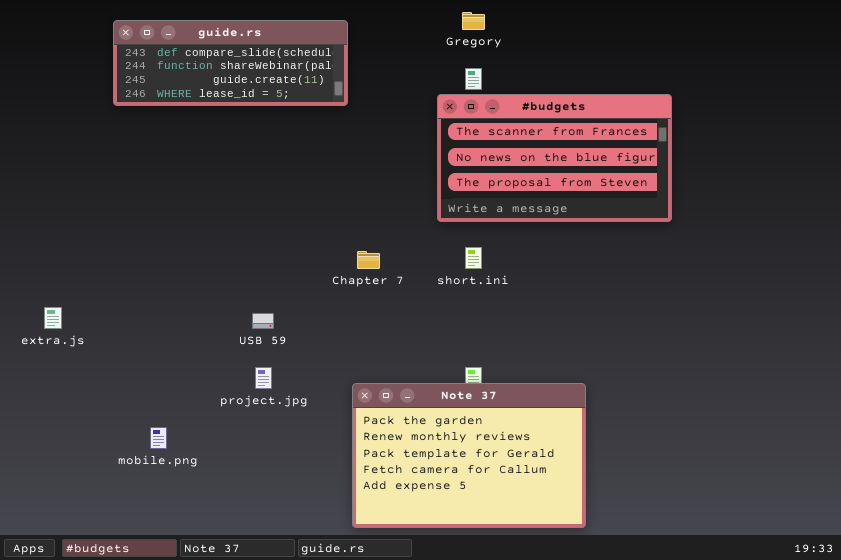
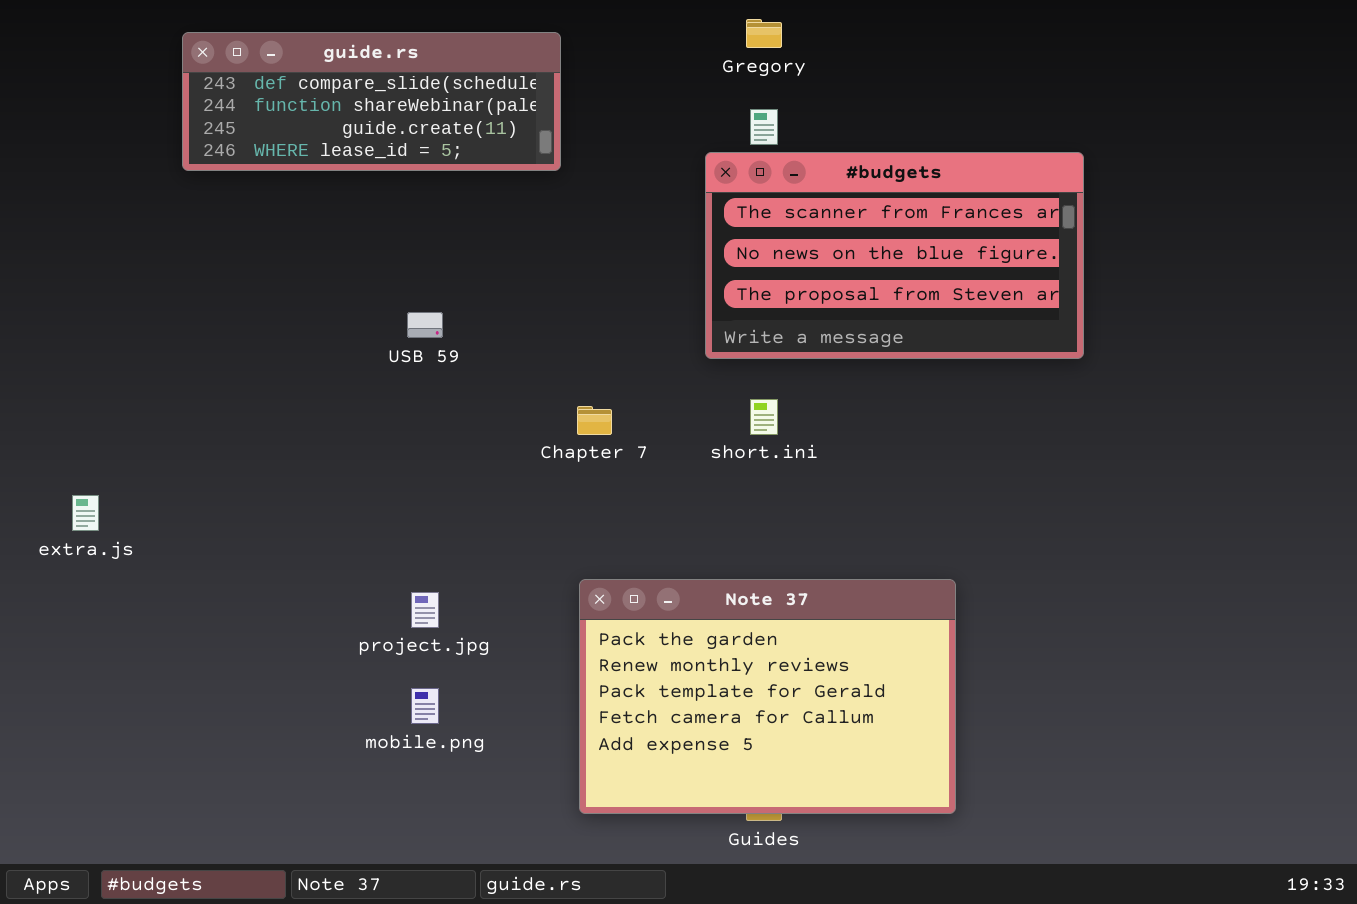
USB 59: [252,313,274,329] -> [407,312,443,338], moved
Note 37: [352,383,586,528] -> [579,579,956,814], moved
mobile.png: [150,427,167,449] -> [411,688,439,724], moved

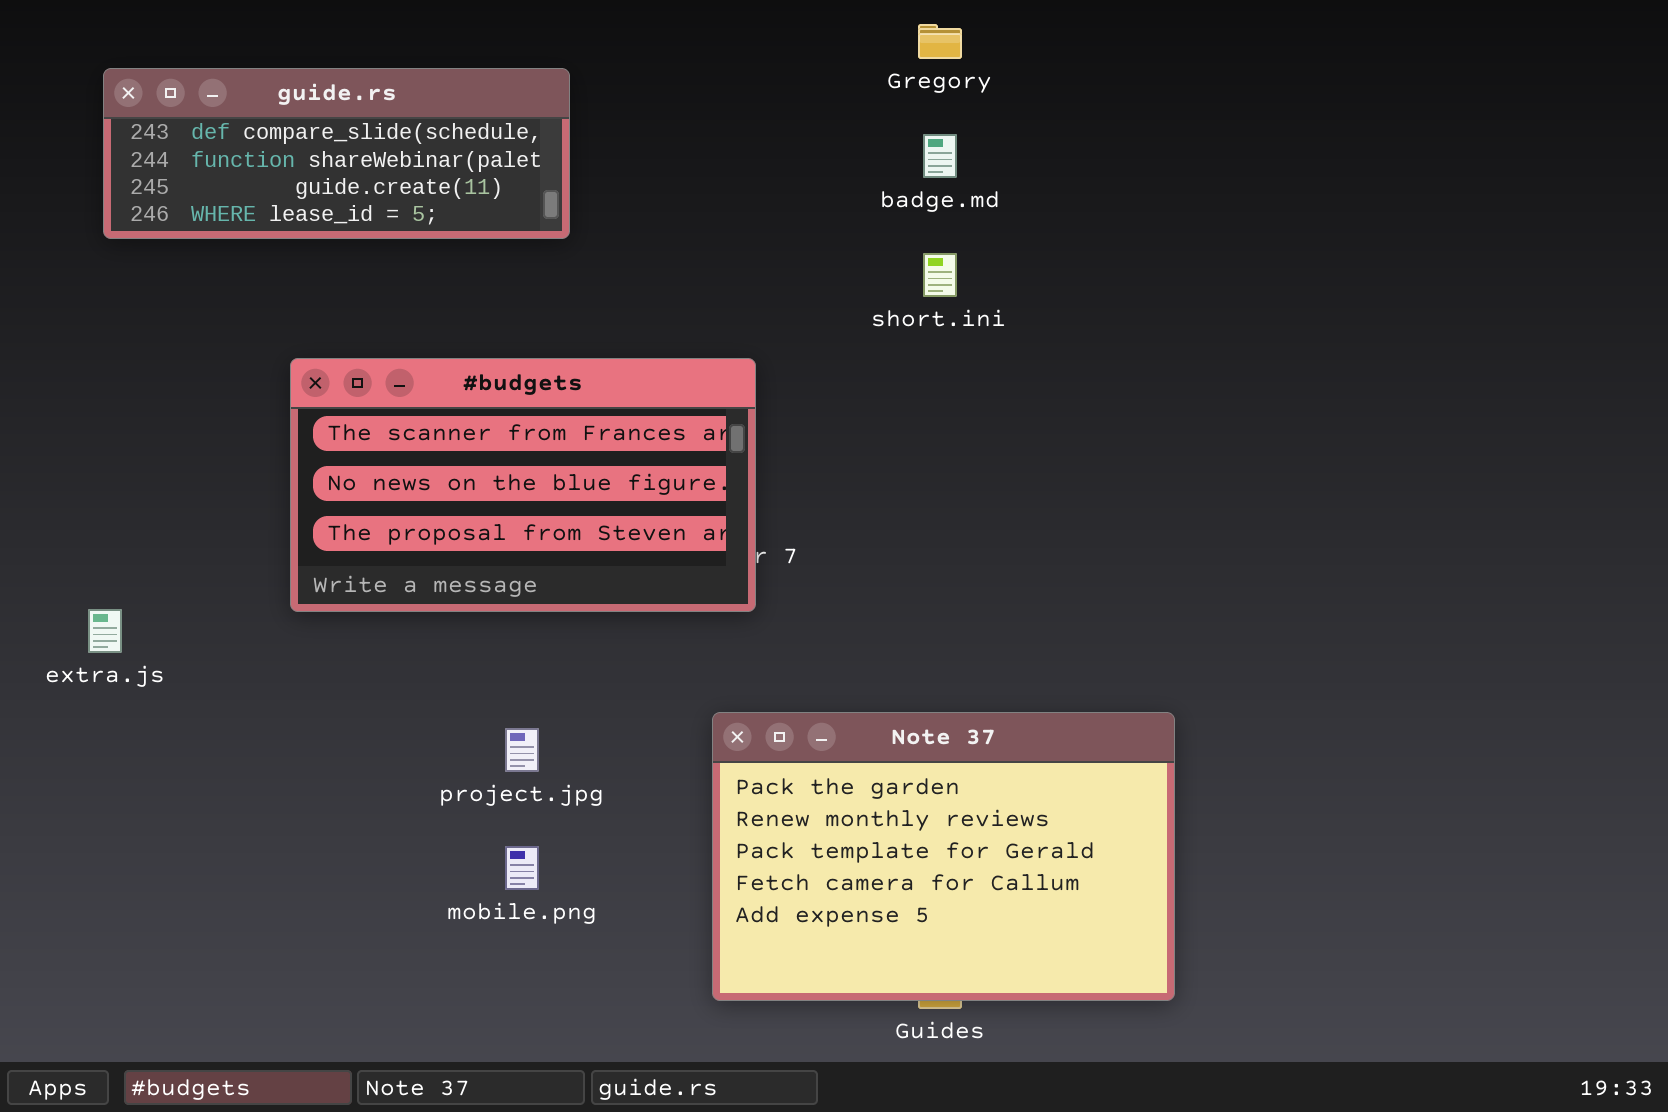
guide.rs: [182,32,561,171] -> [103,68,570,239], moved
#budgets: [705,152,1084,359] -> [290,358,756,612], moved
short.ini: [750,399,778,435] -> [923,253,957,297], moved

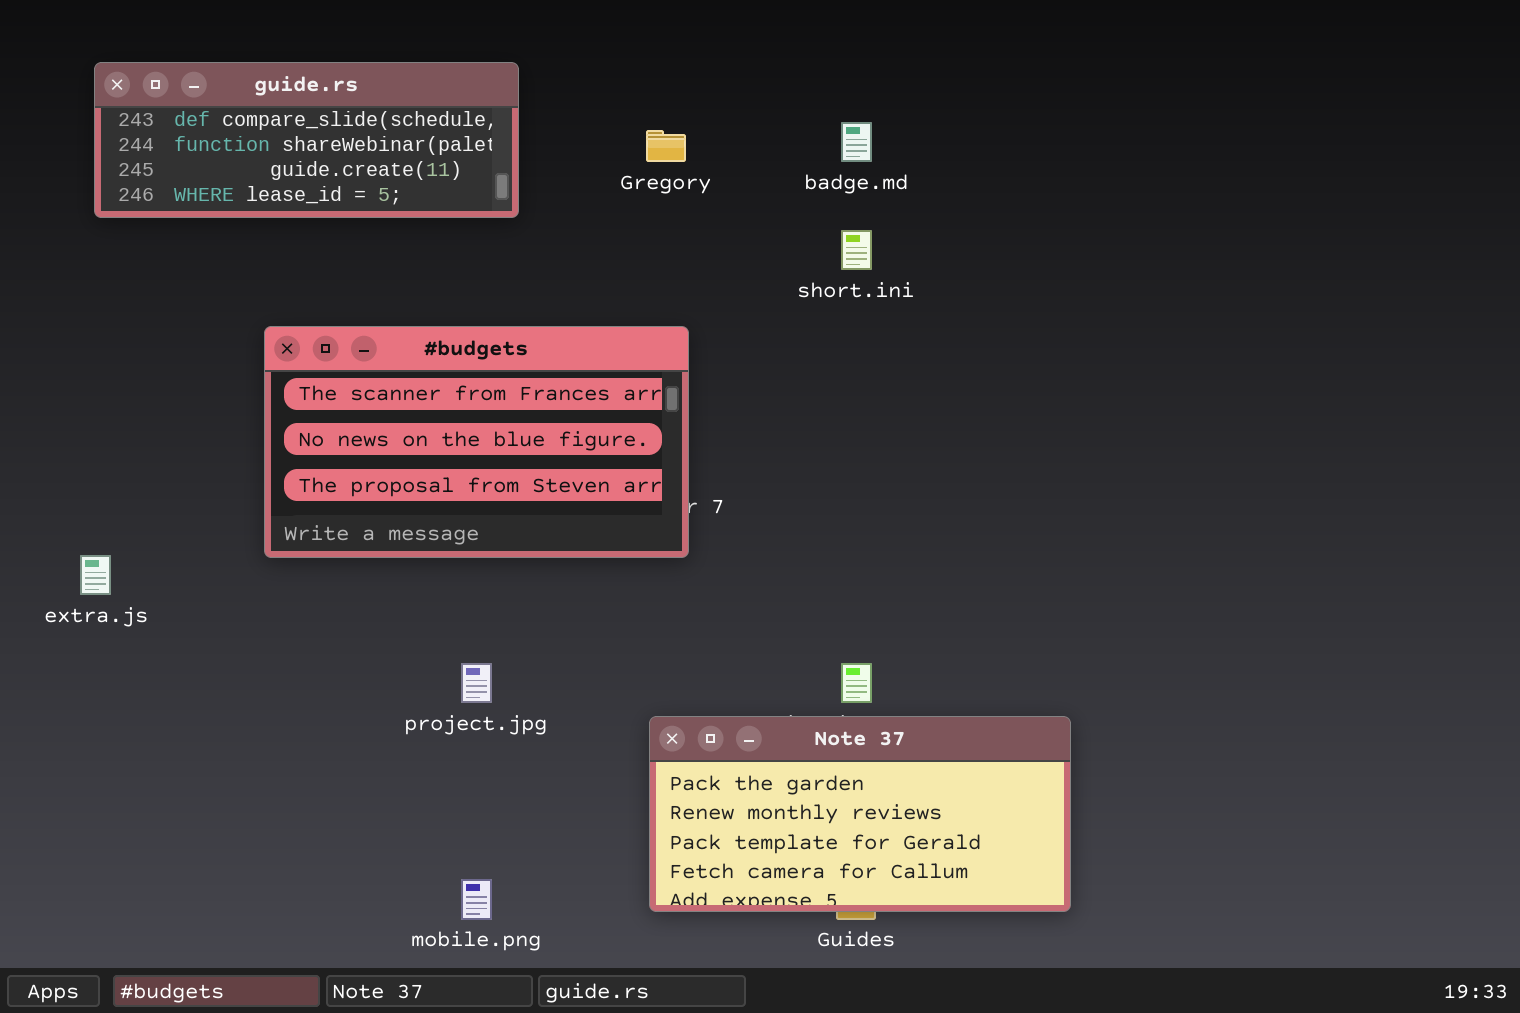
Gregory: [918,24,962,59] -> [646,130,686,162], moved
Note 37: [712,712,1175,1001] -> [649,716,1071,912], resized
mobile.png: [505,846,539,890] -> [461,879,492,920], moved

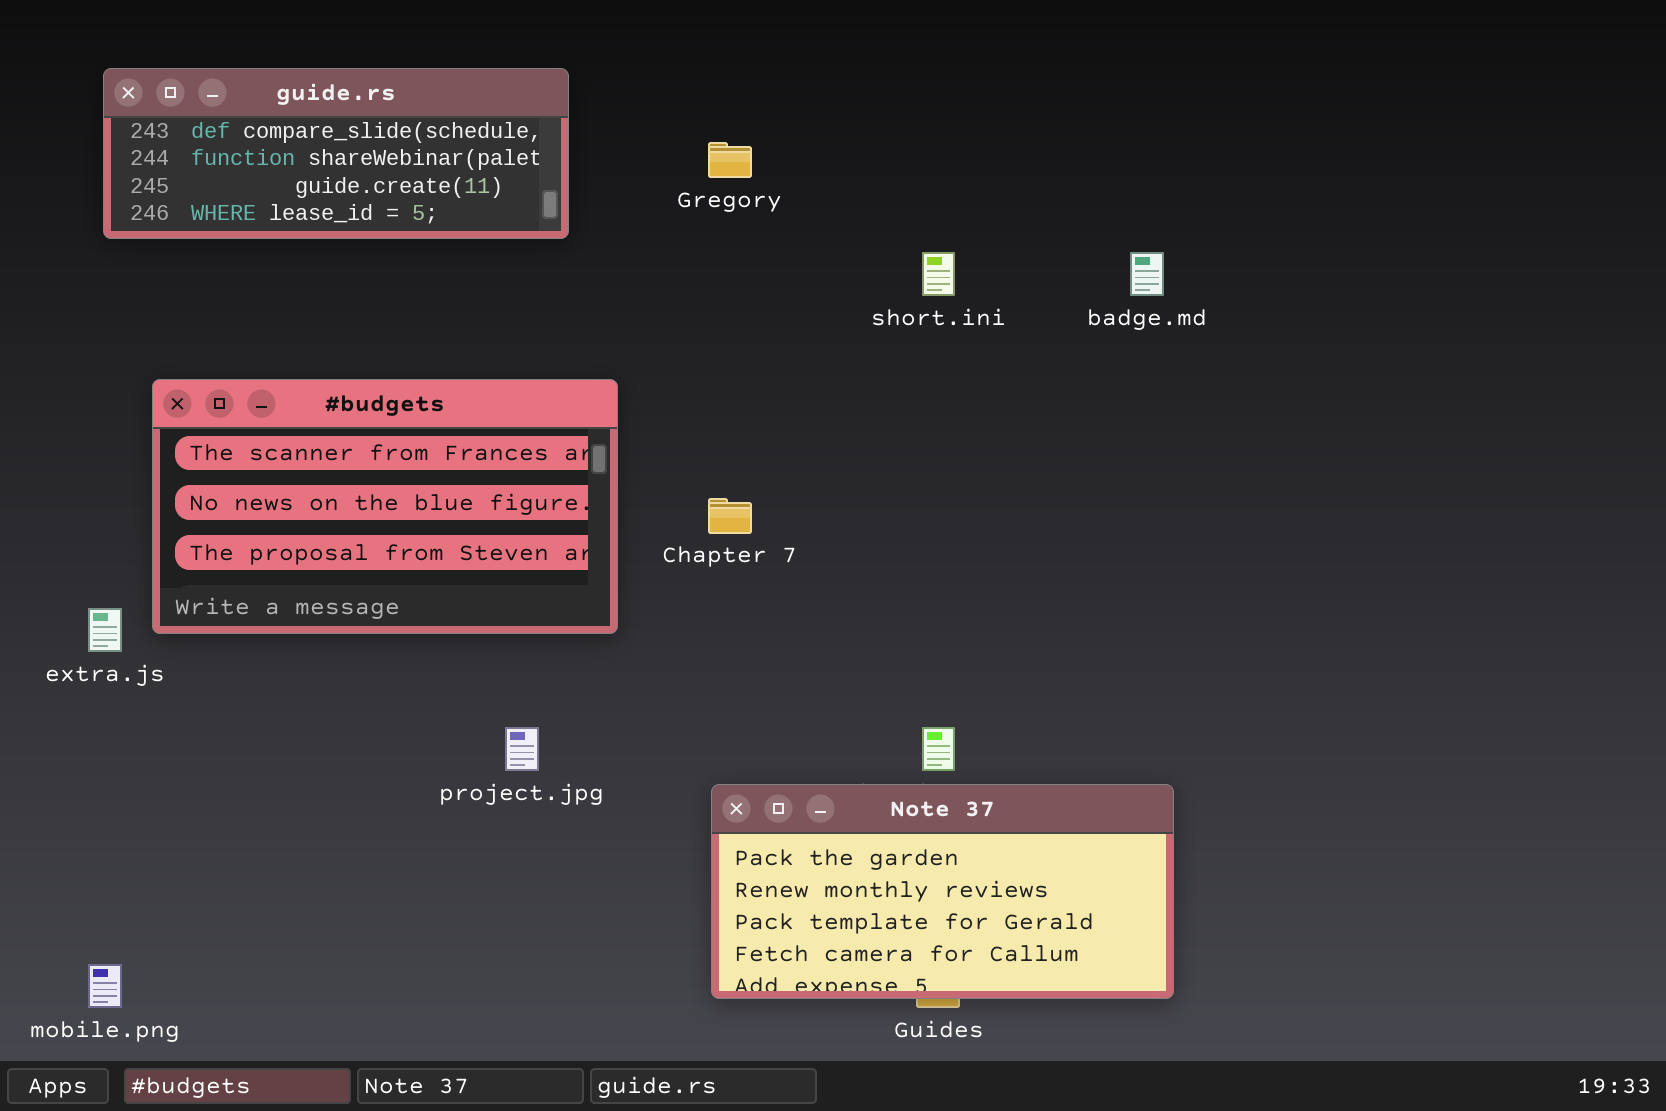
badge.md: [841,122,872,162] -> [1130,252,1164,296], moved
#budgets: [264,326,689,558] -> [152,379,618,634], moved
mobile.png: [461,879,492,920] -> [88,964,122,1008], moved

